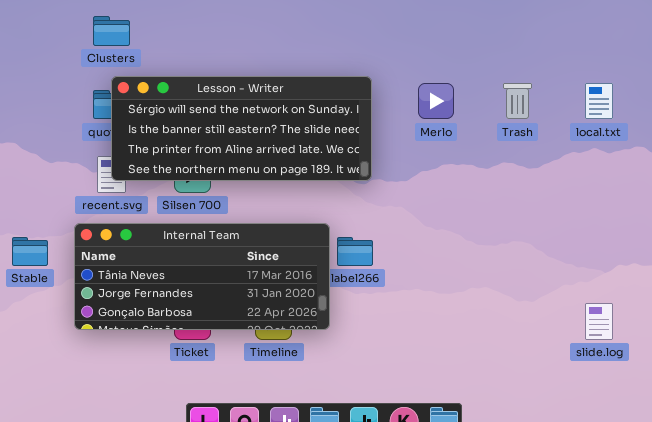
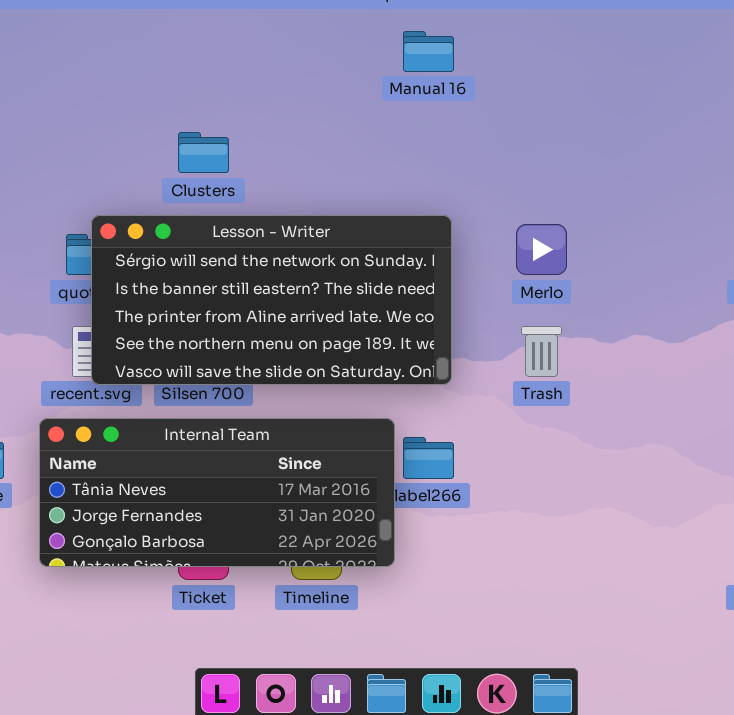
Clusters: [93,16,130,46] -> [178,132,229,173], moved
Lesson - Writer: [111,76,372,181] -> [91,215,452,385], resized
Trash: [503,83,532,119] -> [521,326,562,377], moved

